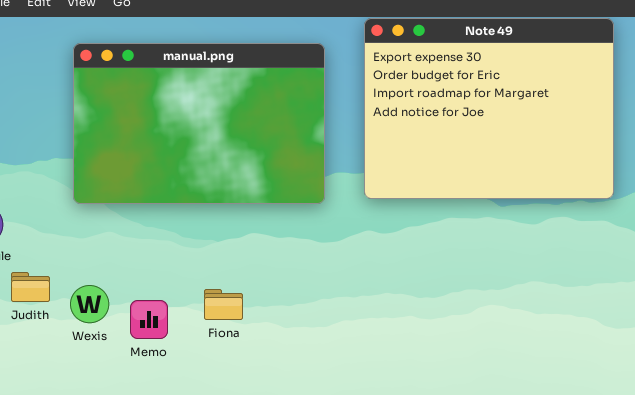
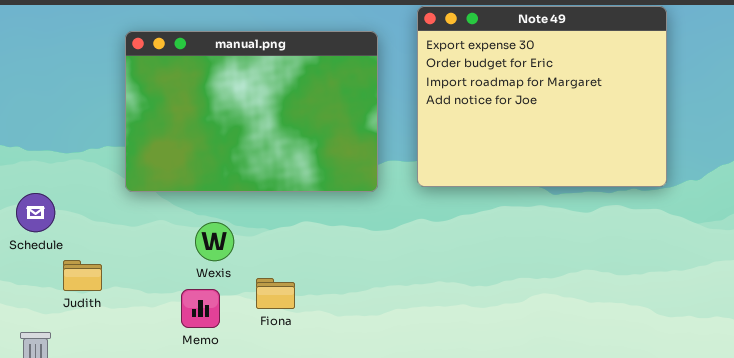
Wexis: [70,285,109,323] -> [195,222,234,261], moved

